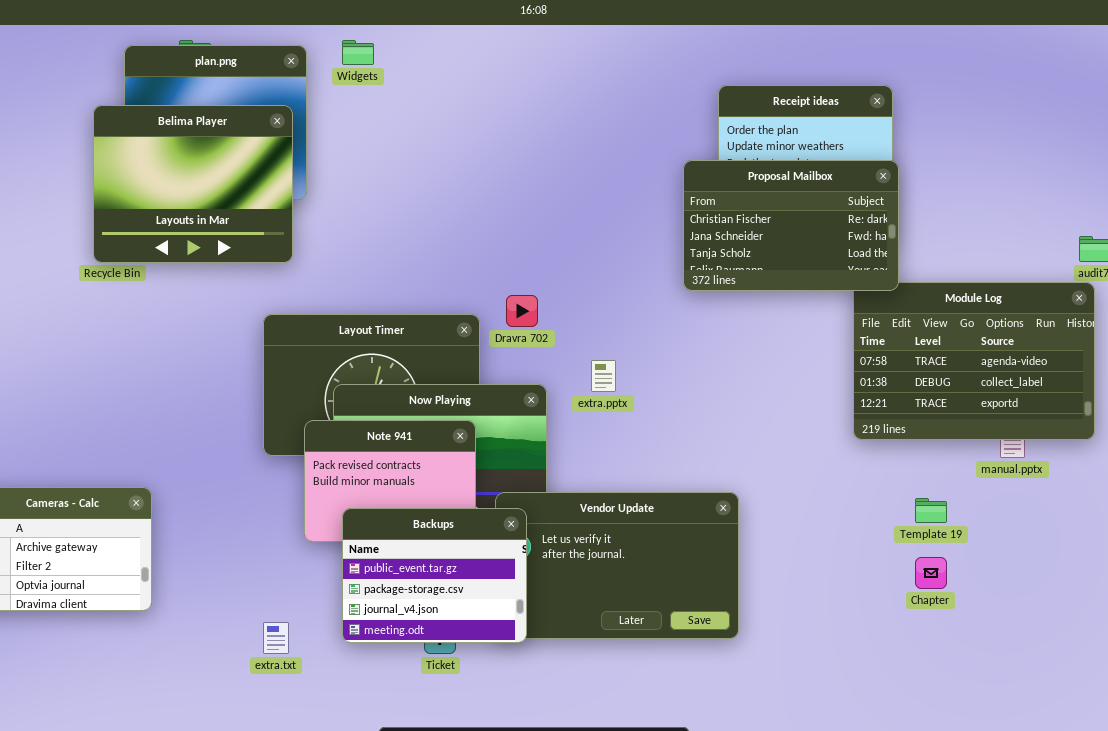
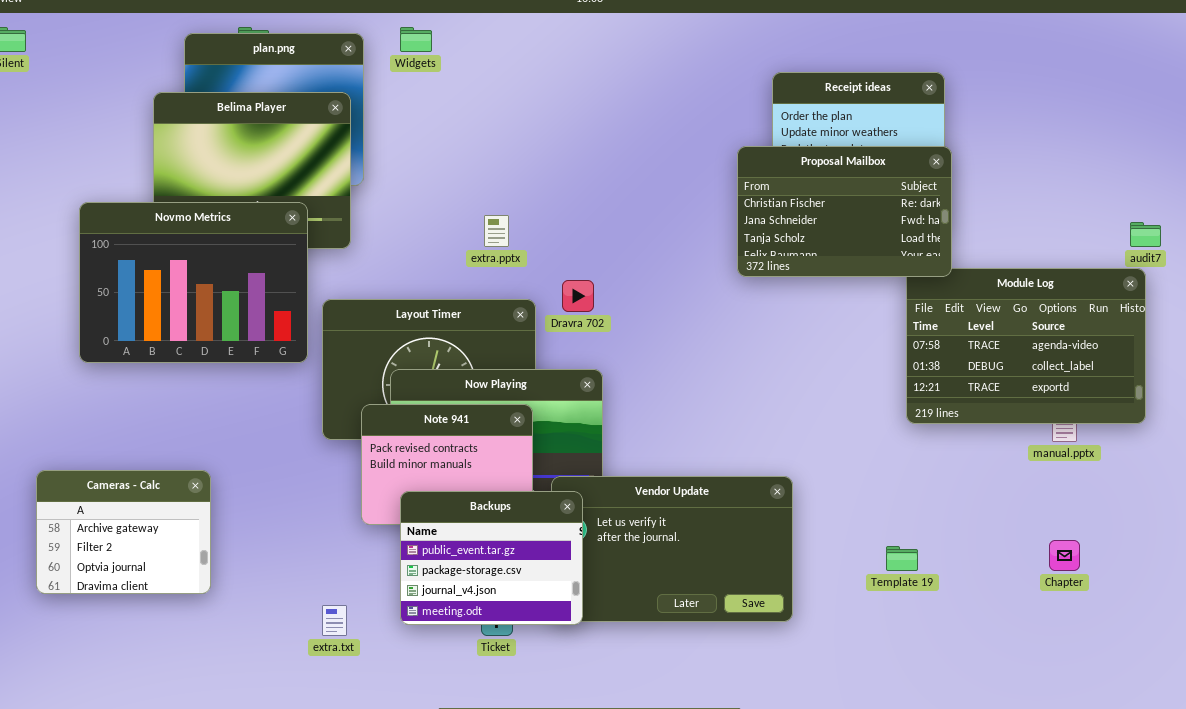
Novmo Metrics: none -> [79,202,308,363], opened
extra.pptx: [591,360,616,392] -> [484,215,509,247], moved
Template 19: [915,498,947,523] -> [886,546,918,571], moved
Chapter: [915,557,947,589] -> [1049,540,1080,571], moved

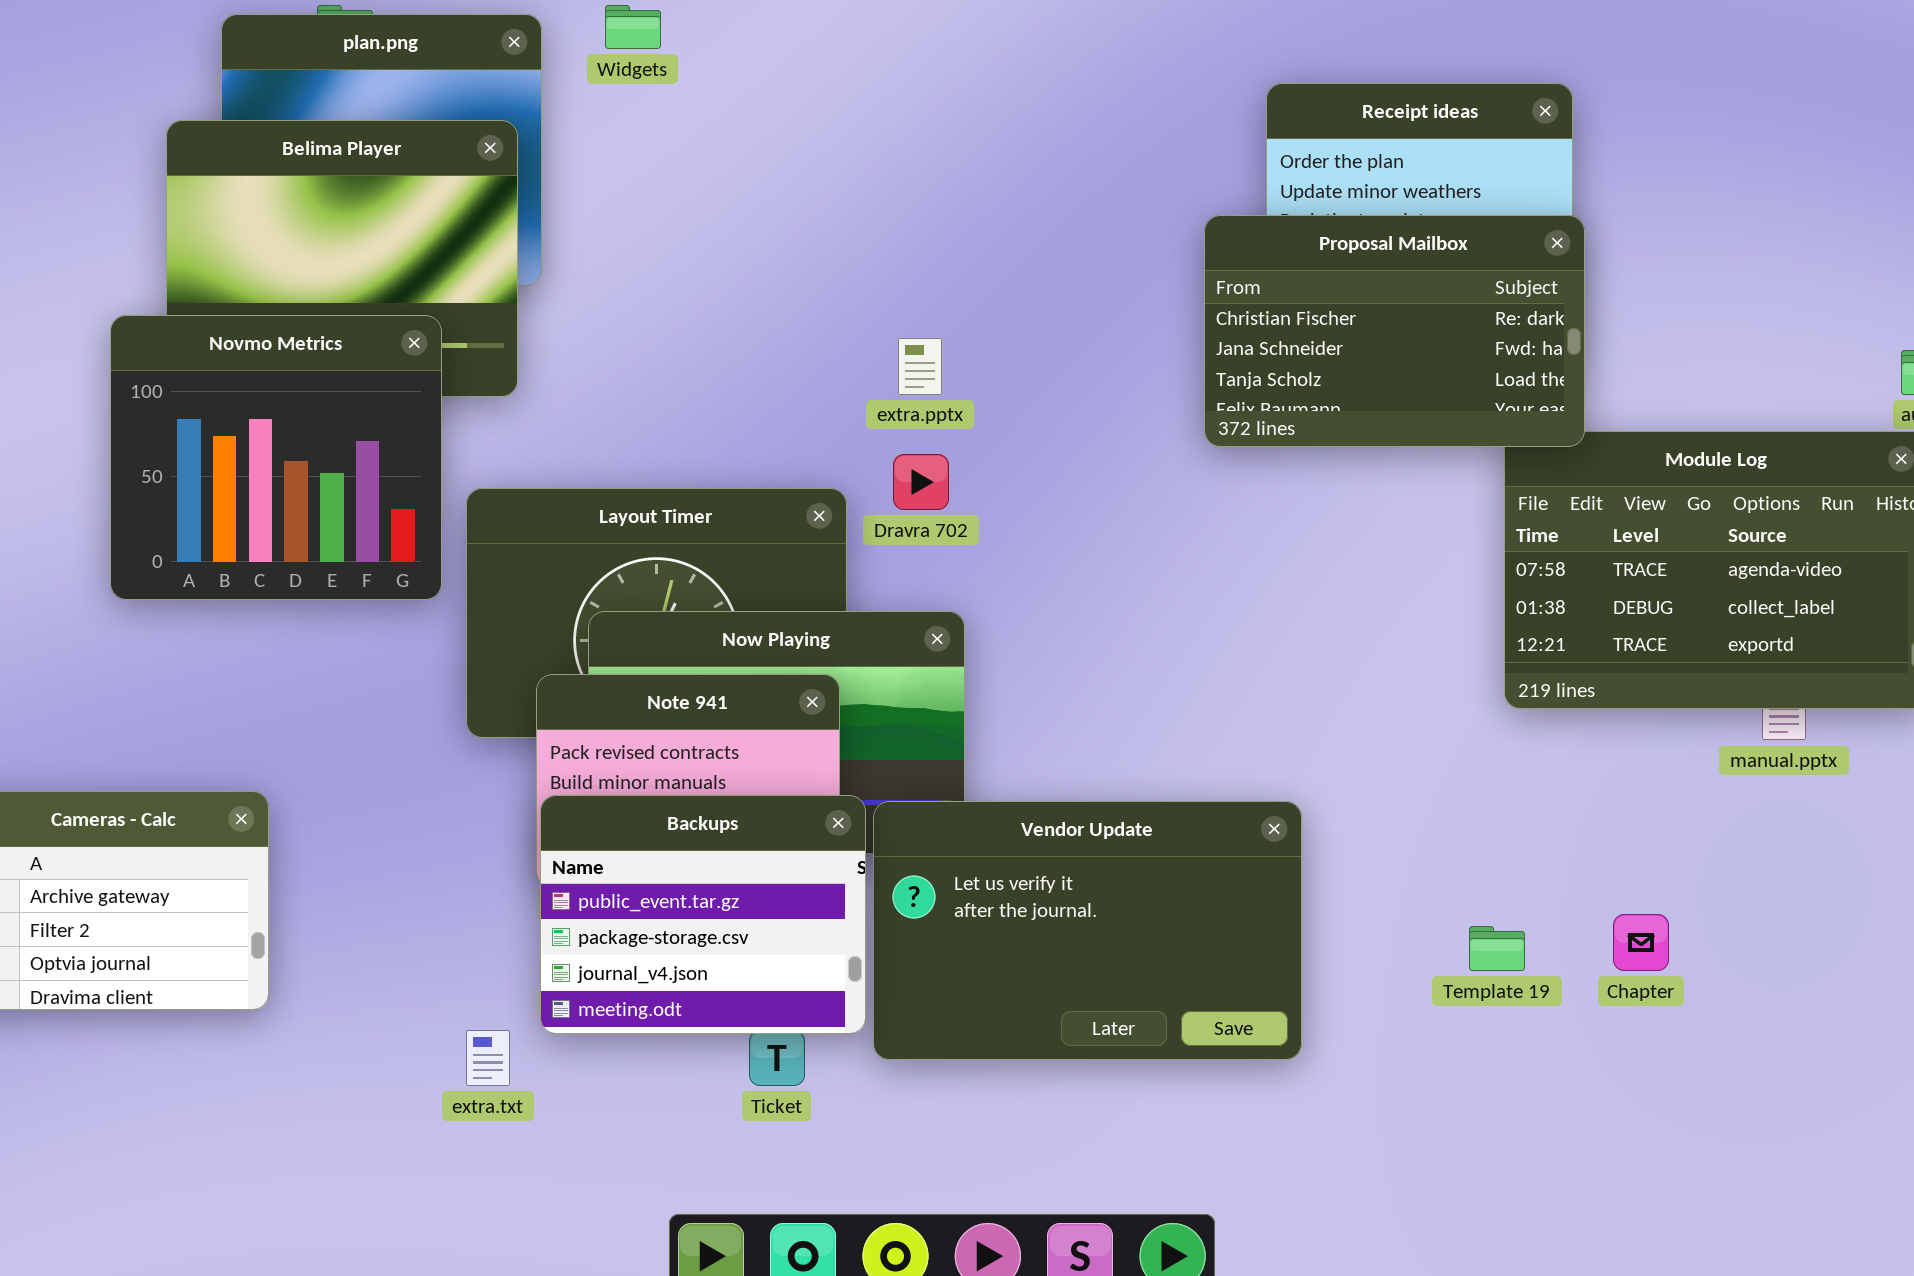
Novmo Metrics: [79,202,308,363] -> [110,315,442,600], resized
extra.pptx: [484,215,509,247] -> [898,338,942,395], moved
Backups: [400,491,583,625] -> [540,795,866,1034], moved
Chapter: [1049,540,1080,571] -> [1613,914,1669,971], moved

